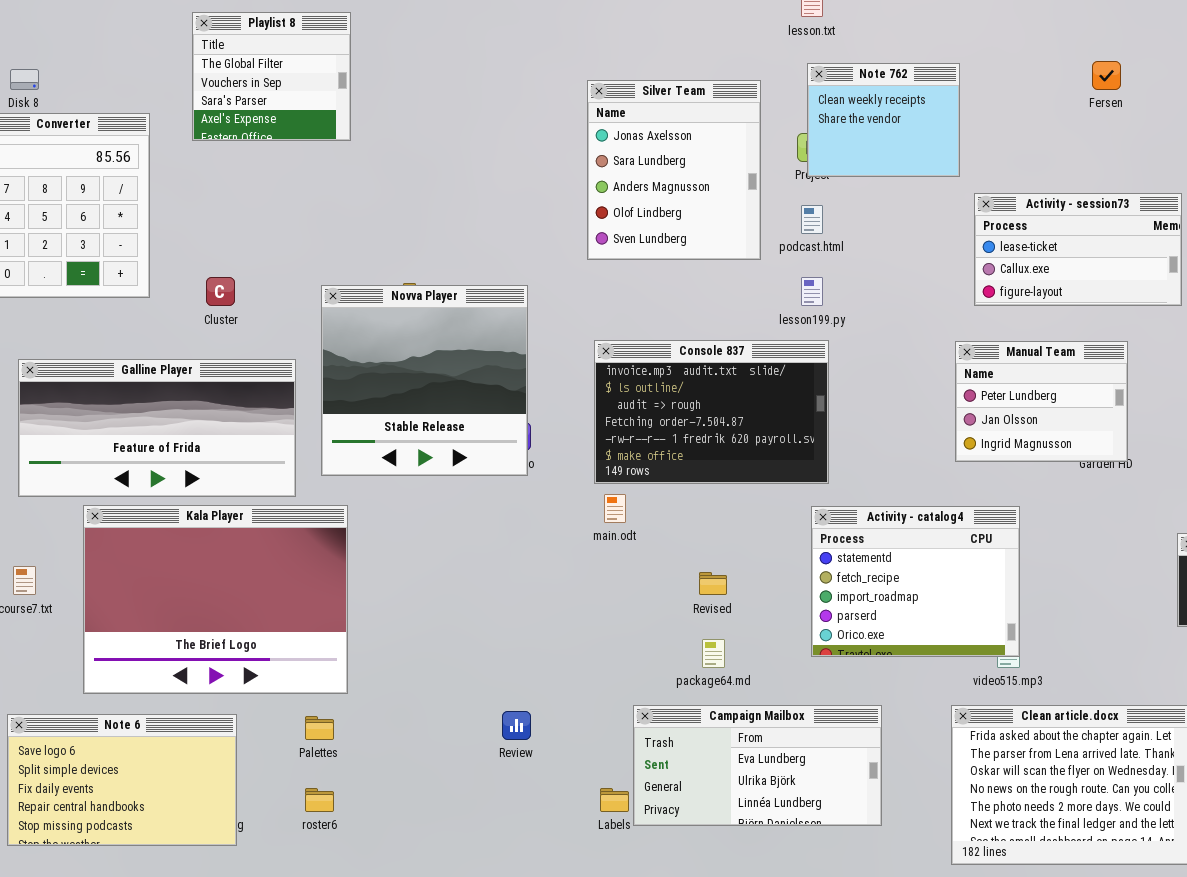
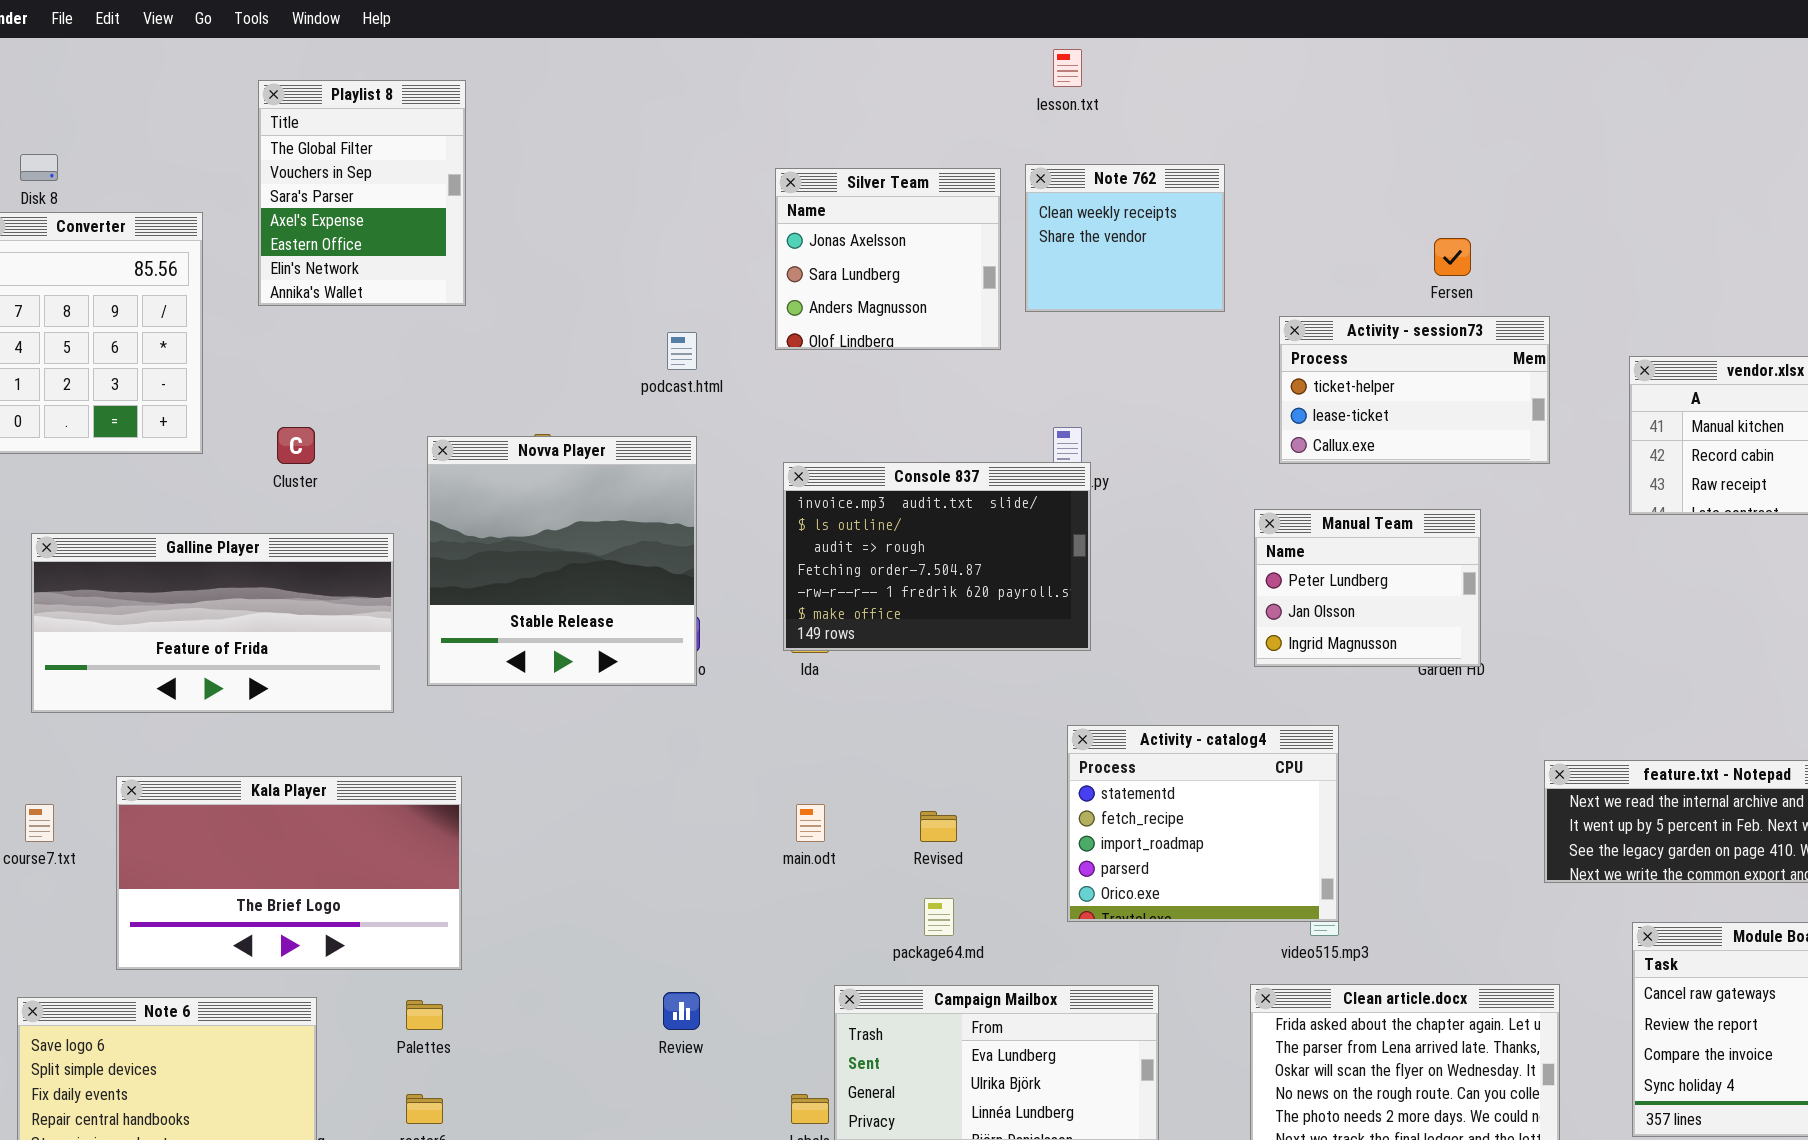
Playlist 8: [192,12,351,141] -> [258,80,466,306], resized
Fersen: [1092,61,1121,90] -> [1434,238,1471,276], moved
Note 762: [807,63,960,177] -> [1025,164,1225,312], moved
Silver Team: [587,80,761,260] -> [775,168,1001,350], resized
Activity - session73: [974,193,1182,306] -> [1279,316,1550,464], scrolled up 1 row
podcast.html: [801,205,823,234] -> [667,332,697,370], moved
Console 837: [594,340,829,484] -> [783,462,1091,651], moved
main.odt: [604,494,626,523] -> [796,804,825,842], moved
Kala Player: [83,505,348,694] -> [116,776,462,970], resized

